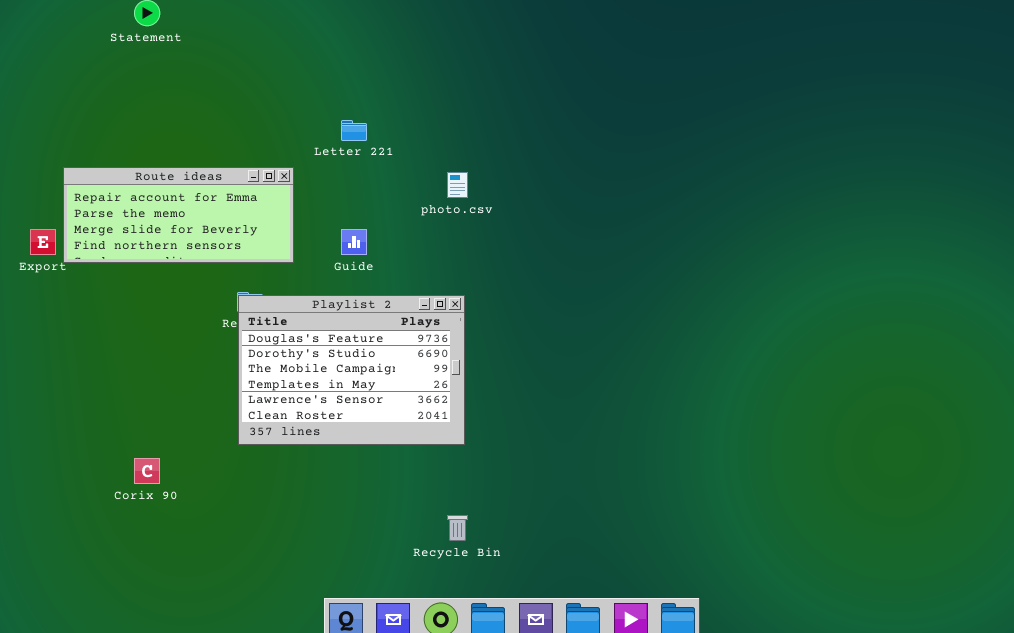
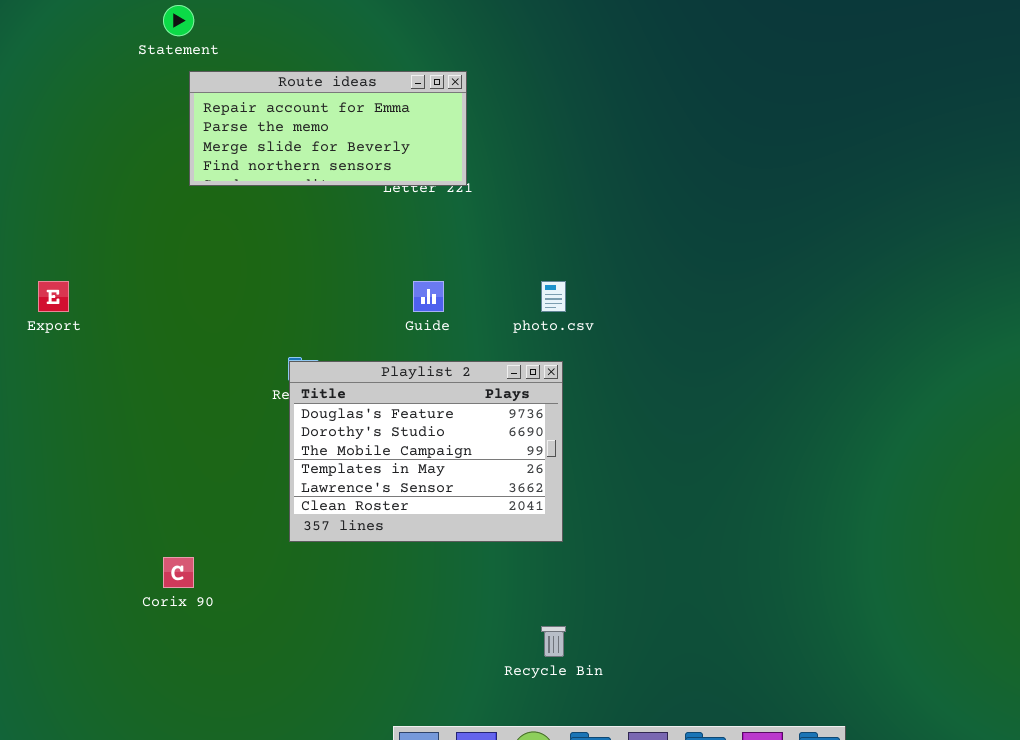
Route ideas: [63,167,294,263] -> [189,71,467,186], moved
photo.csv: [447,172,468,198] -> [541,281,566,312], moved

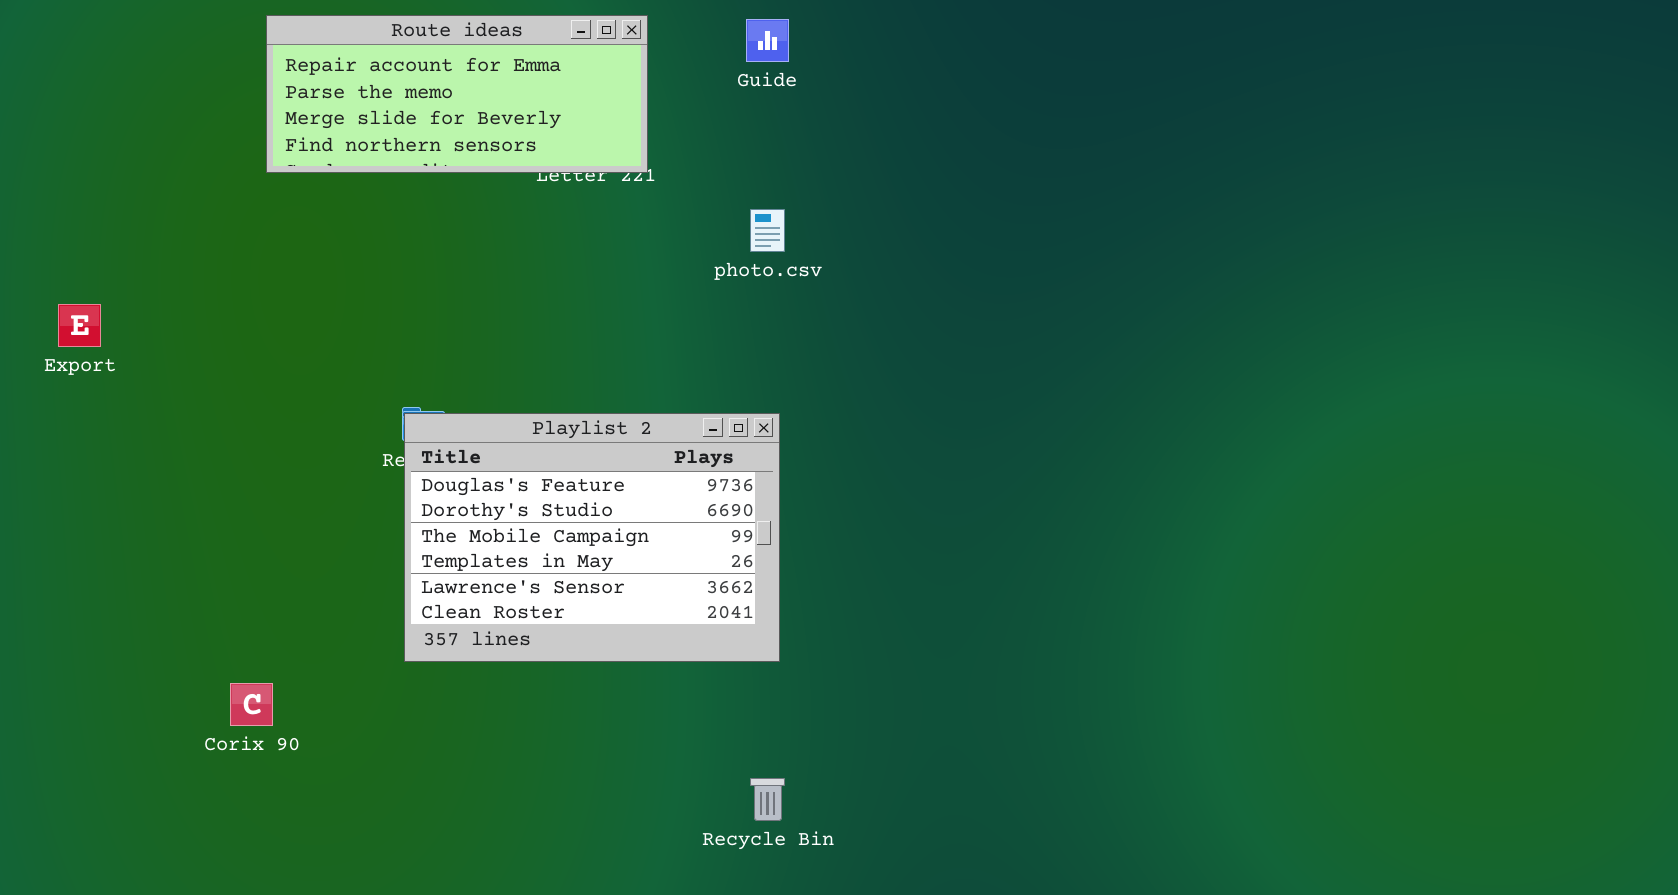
Guide: [413,281,444,312] -> [746,19,789,62], moved
photo.csv: [541,281,566,312] -> [750,209,785,252], moved

